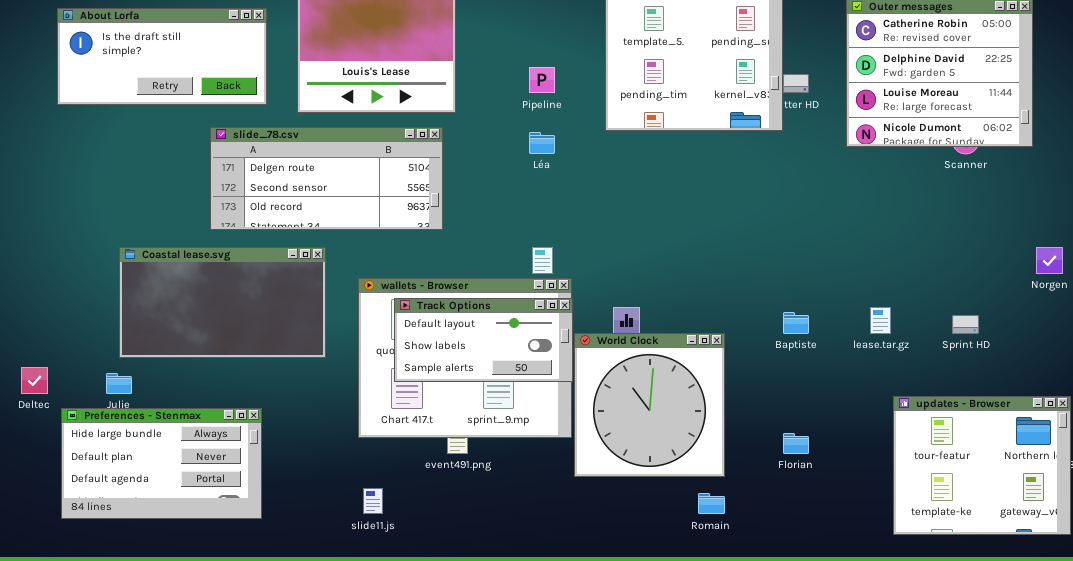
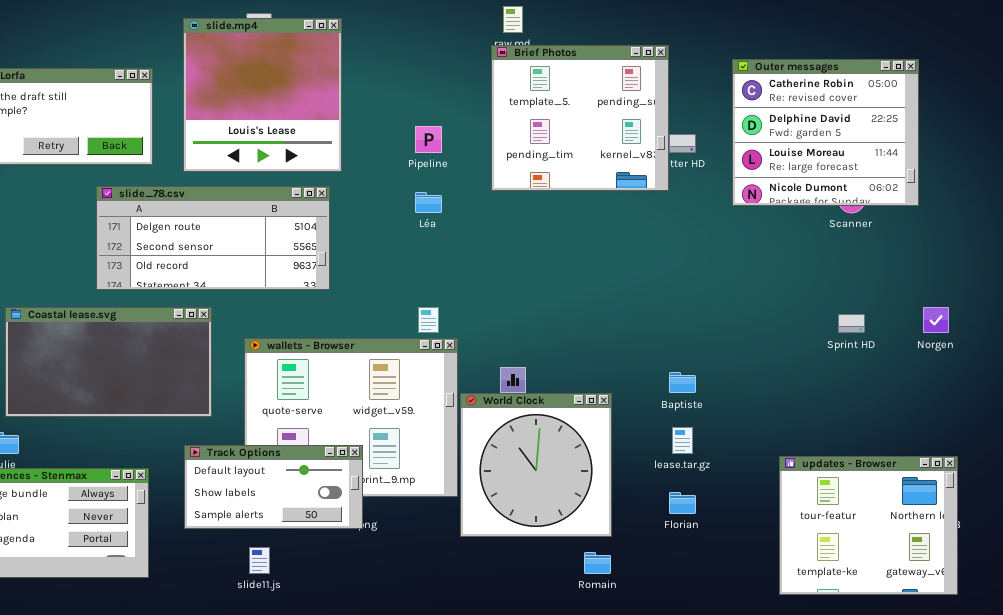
Track Options: [394,298,573,382] -> [184,445,363,529], moved
lease.tar.gz: [870,307,891,334] -> [672,427,693,454], moved
Sprint HD: [952,315,979,334] -> [838,314,865,333], moved

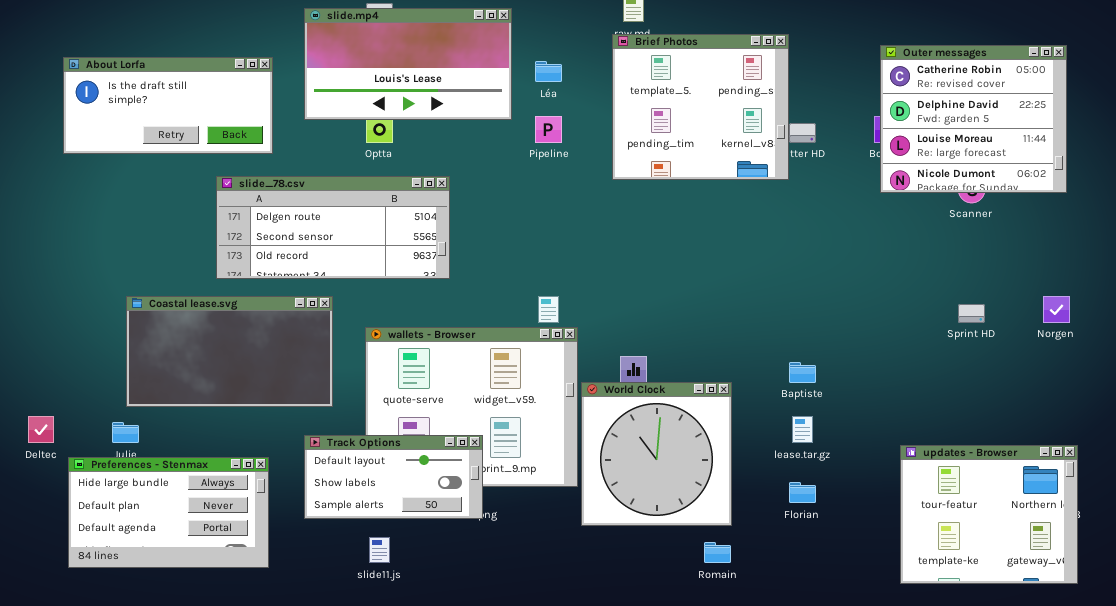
slide.mp4: [183,18,342,172] -> [304,8,512,120], resized
Outer messages: [732,59,919,206] -> [880,45,1067,193], moved
Léa: [415,192,442,213] -> [535,61,562,82], moved

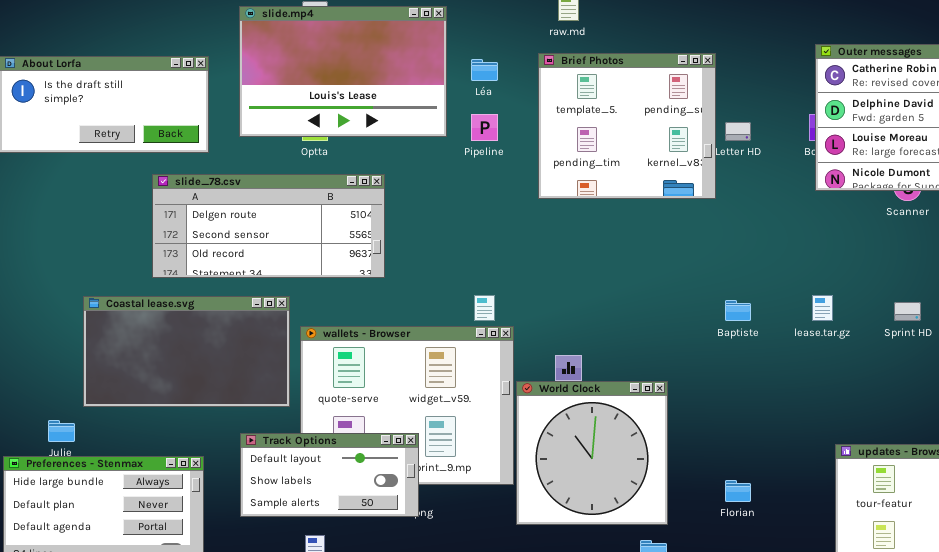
slide.mp4: [304,8,512,120] -> [239,6,447,137], resized
Brief Photos: [612,34,789,180] -> [538,53,716,199], moved
Coastal lease.svg: [126,296,333,407] -> [83,296,290,407], moved
Baptiste: [789,362,816,383] -> [725,300,751,321], moved
lease.tar.gz: [792,416,813,443] -> [812,295,833,321], moved

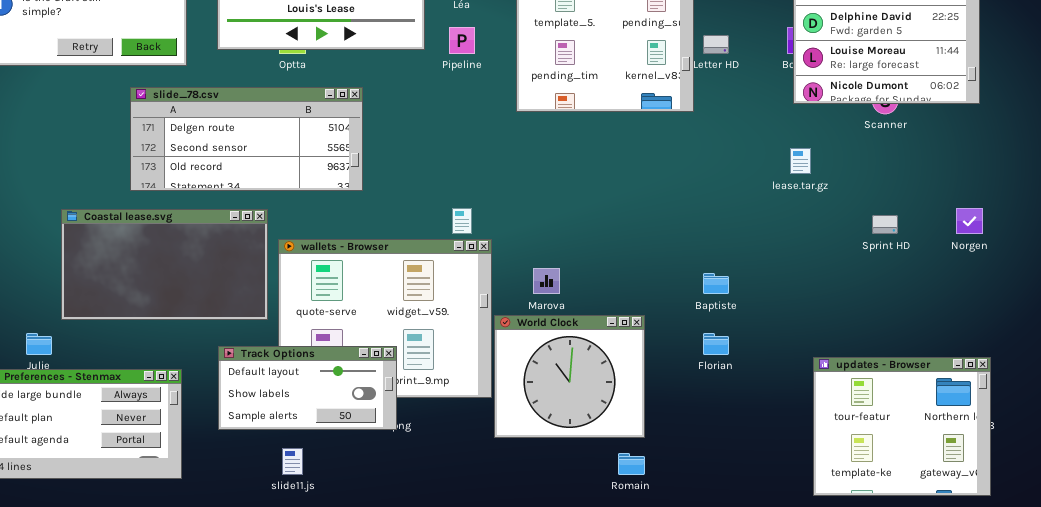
lease.tar.gz: [812,295,833,321] -> [790,148,811,174], moved
Baptiste: [725,300,751,321] -> [703,273,729,294], moved
World Clock: [516,381,668,525] -> [494,315,645,438], resized
Florian: [725,480,751,502] -> [703,333,729,355], moved

